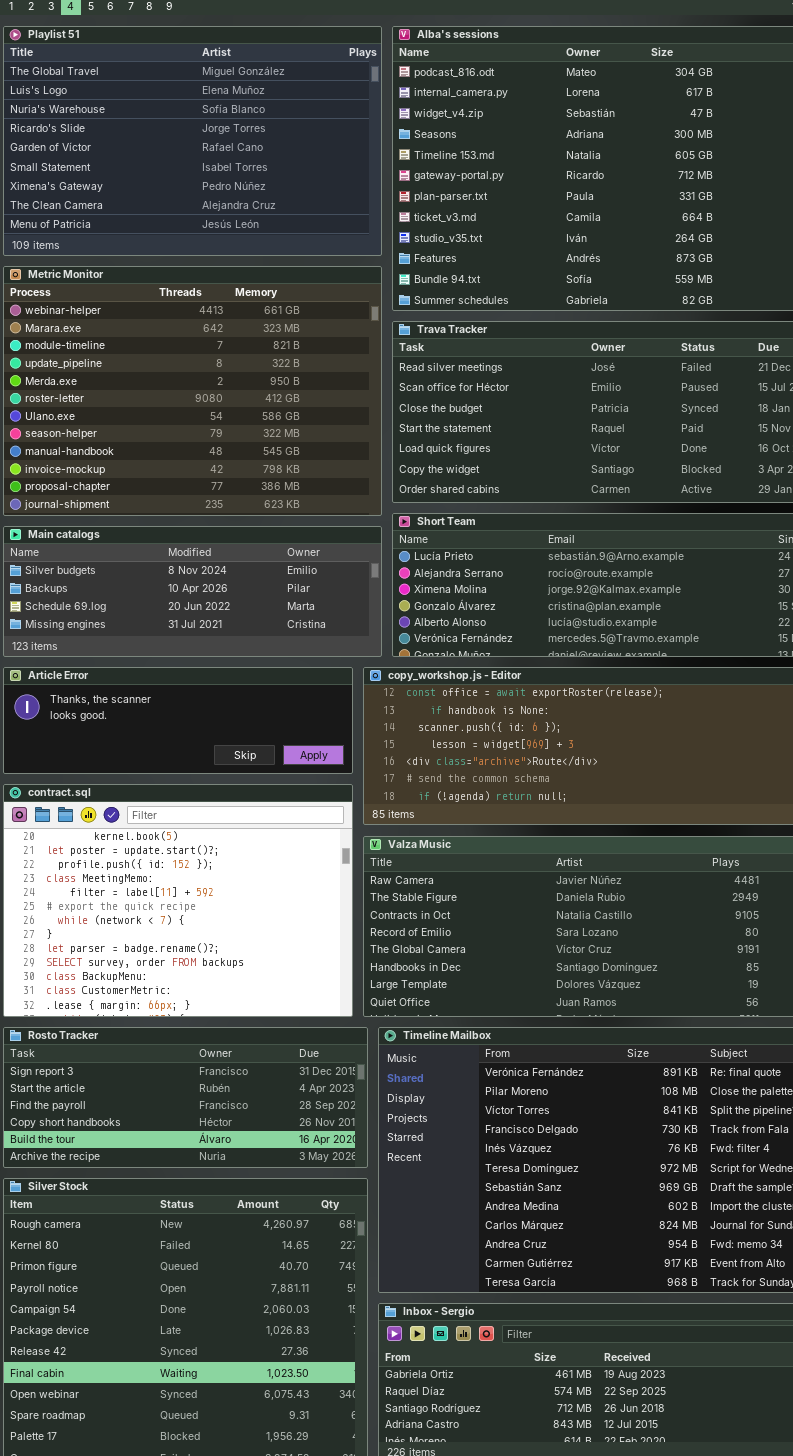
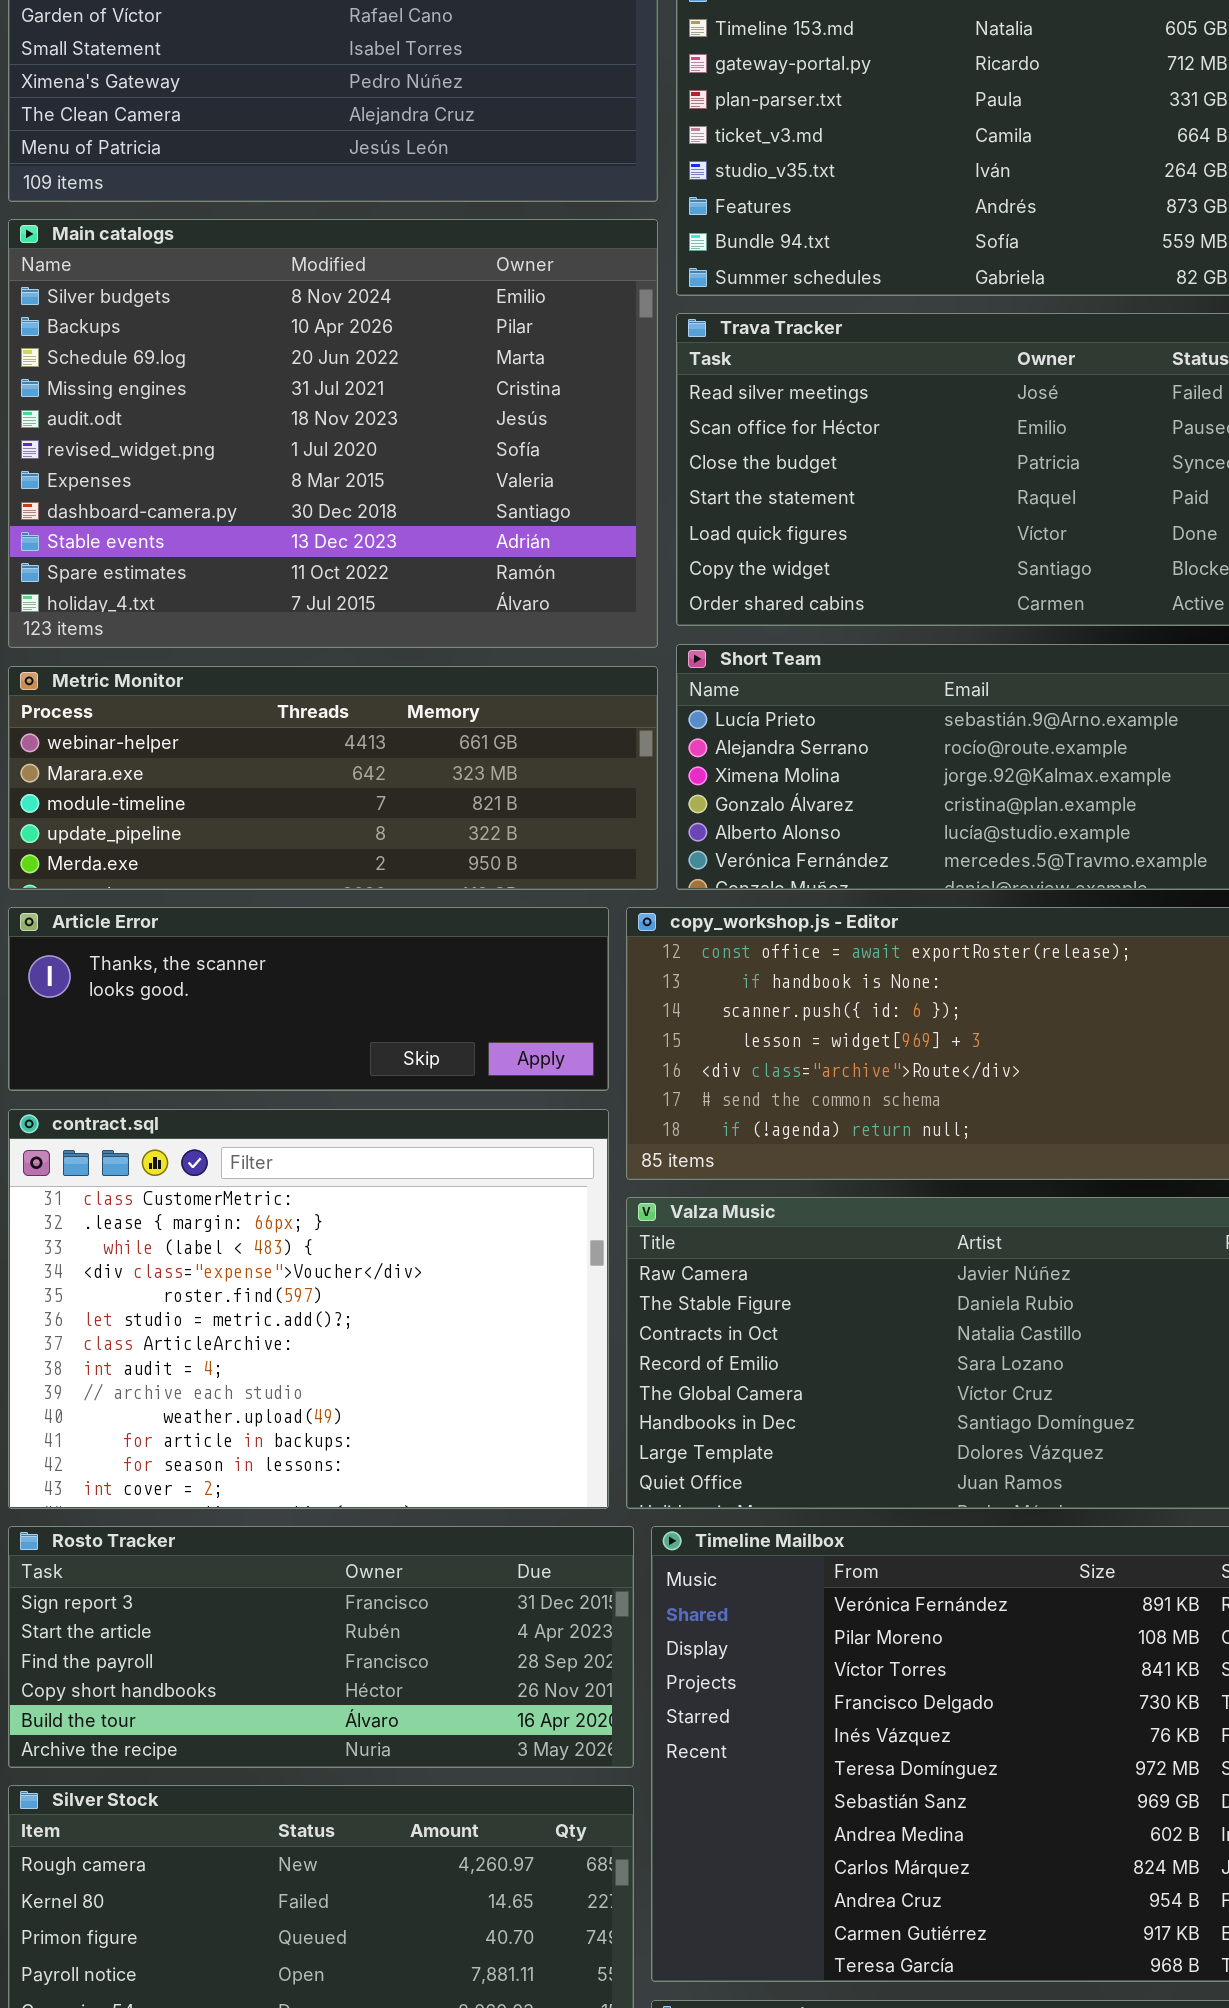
Metric Monitor: [3,266,382,516] -> [8,666,658,890], moved, resized
Main catalogs: [3,526,382,657] -> [8,219,658,648], moved, resized
contract.sql: [3,784,353,1017] -> [8,1109,609,1509], scrolled down 11 rows

